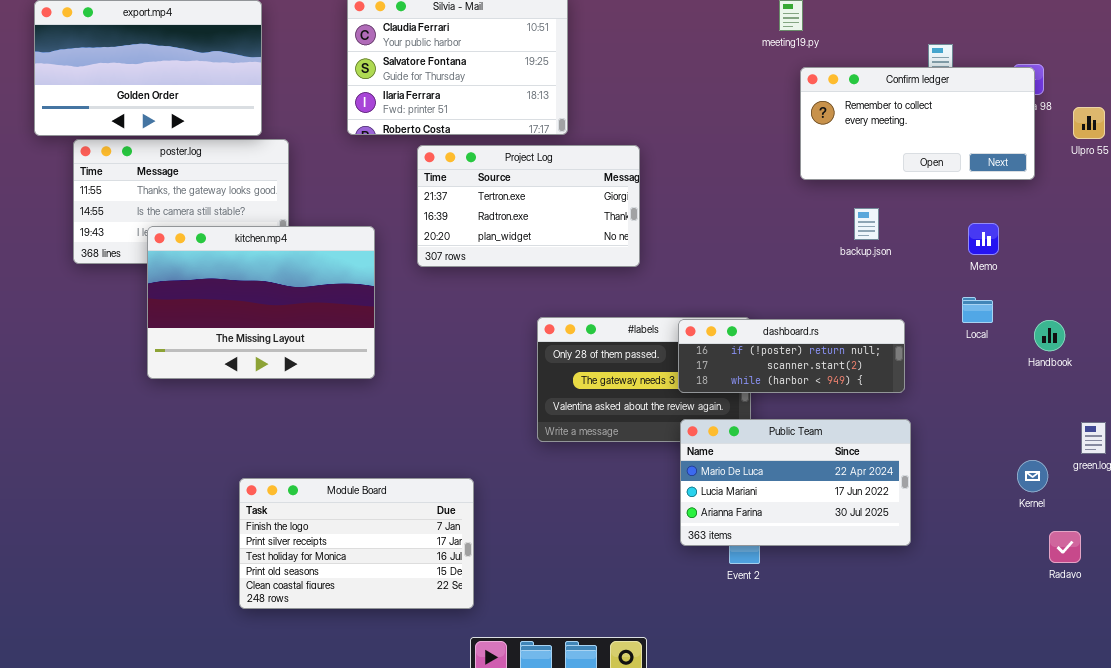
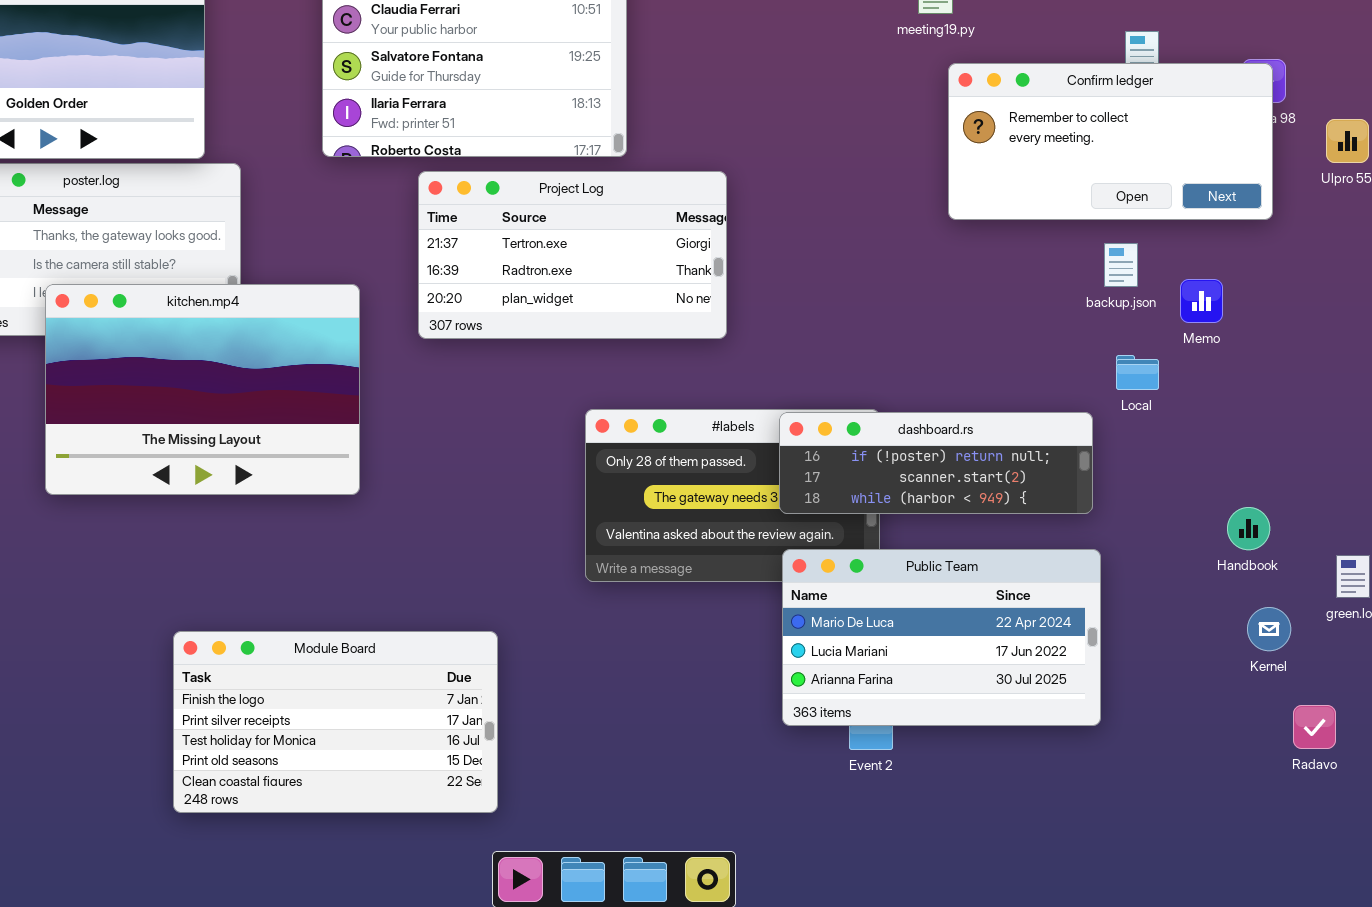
backup.json: [854,208,879,240] -> [1104,243,1138,287], moved
Local: [962,297,993,323] -> [1116,355,1159,390], moved
Handbook: [1034,320,1065,351] -> [1227,507,1270,550], moved

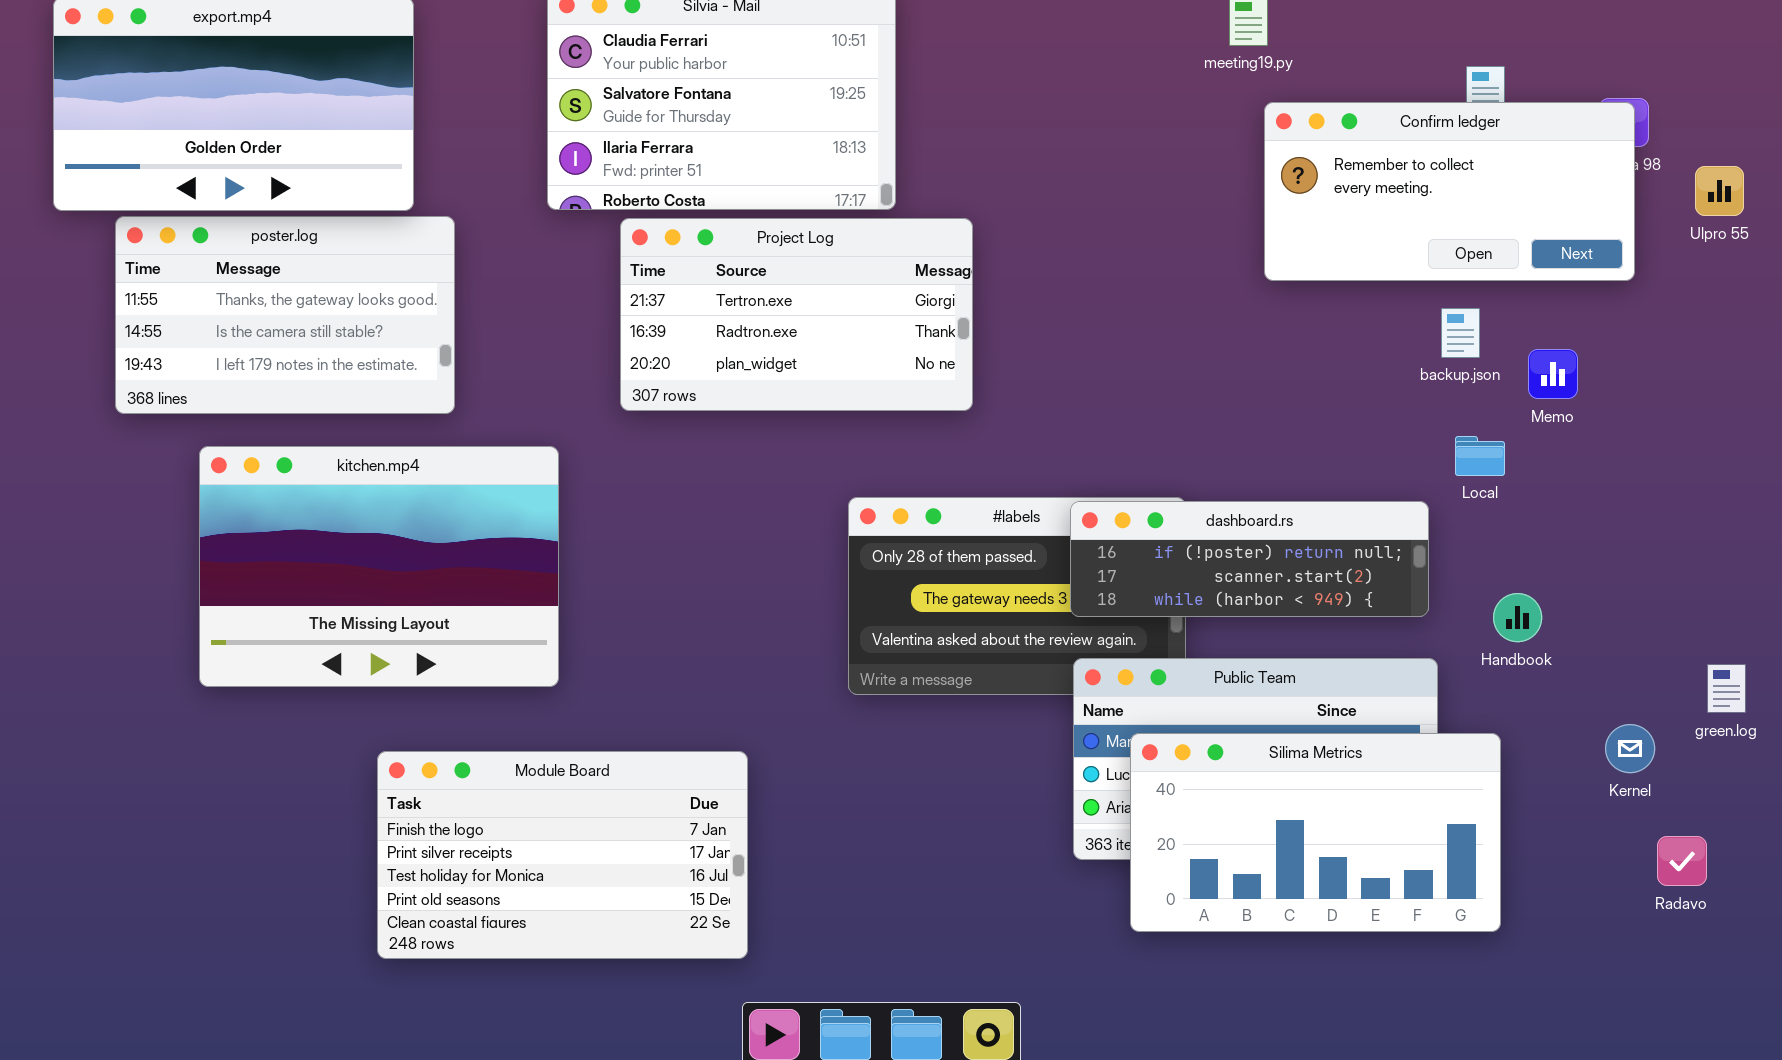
Project Log: [418,171,727,339] -> [620,218,973,411], moved
kitchen.mp4: [45,284,360,495] -> [199,446,559,687], moved
Handbook: [1227,507,1270,550] -> [1493,593,1542,642], moved
Silima Metrics: none -> [1130,733,1501,932], opened

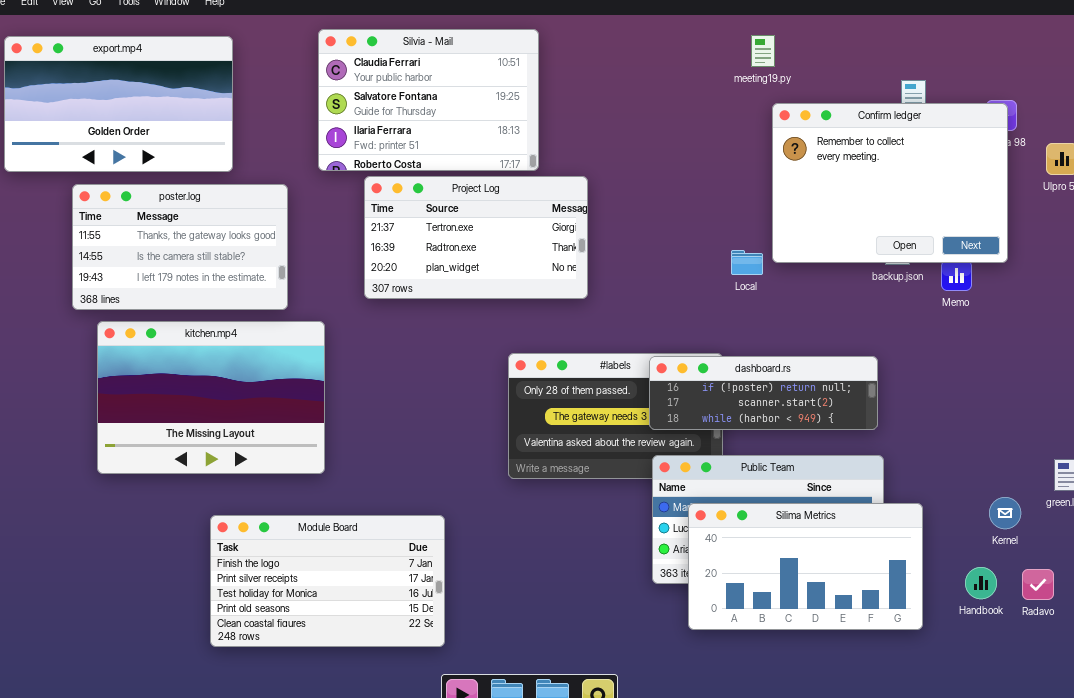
Confirm ledger: [1264,102,1635,281] -> [772,103,1008,263], resized
poster.log: [115,216,455,414] -> [72,184,288,310], moved
Local: [1455,436,1505,476] -> [731,250,763,275], moved
Handbook: [1493,593,1542,642] -> [965,567,997,599], moved

